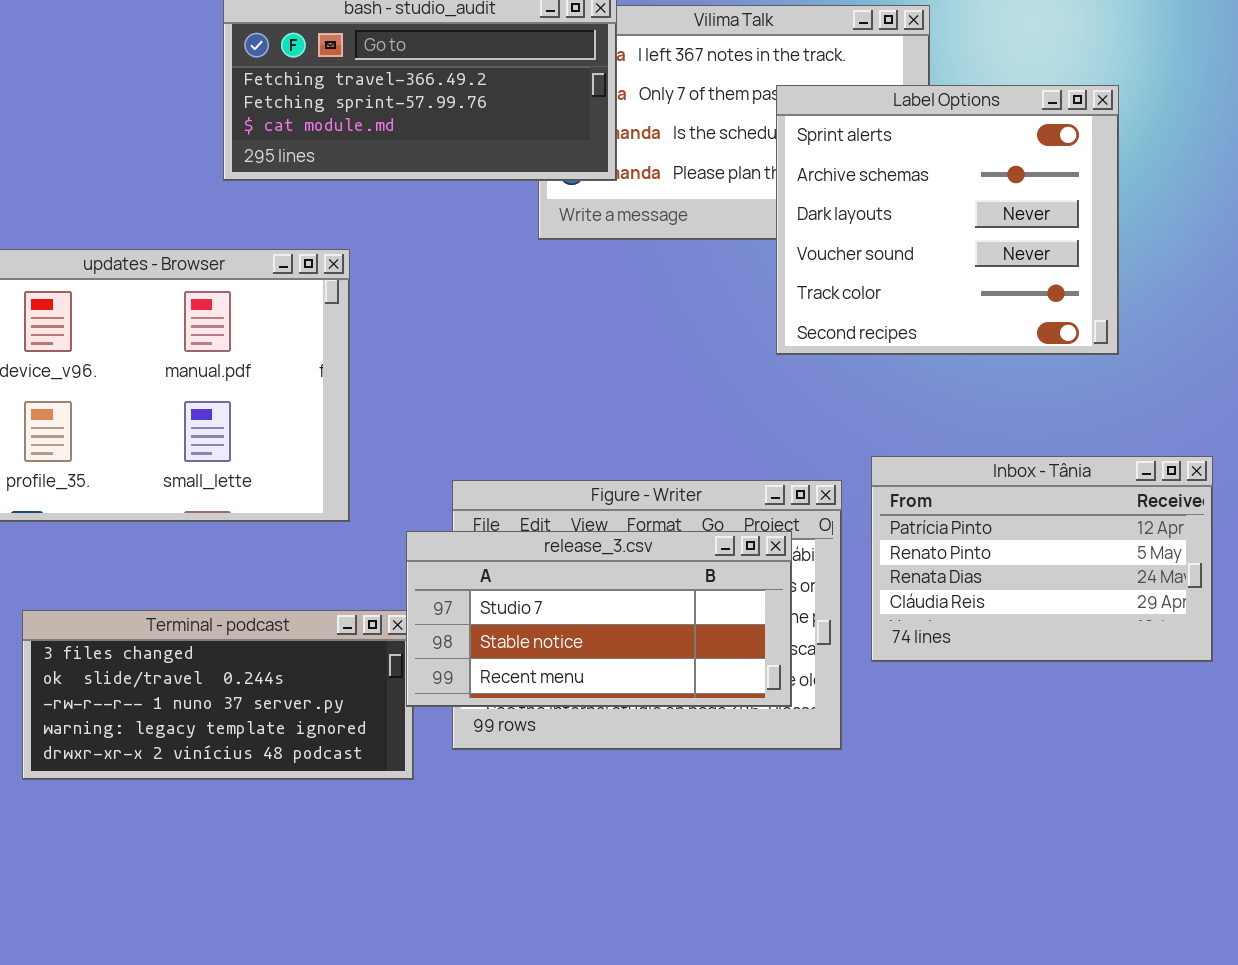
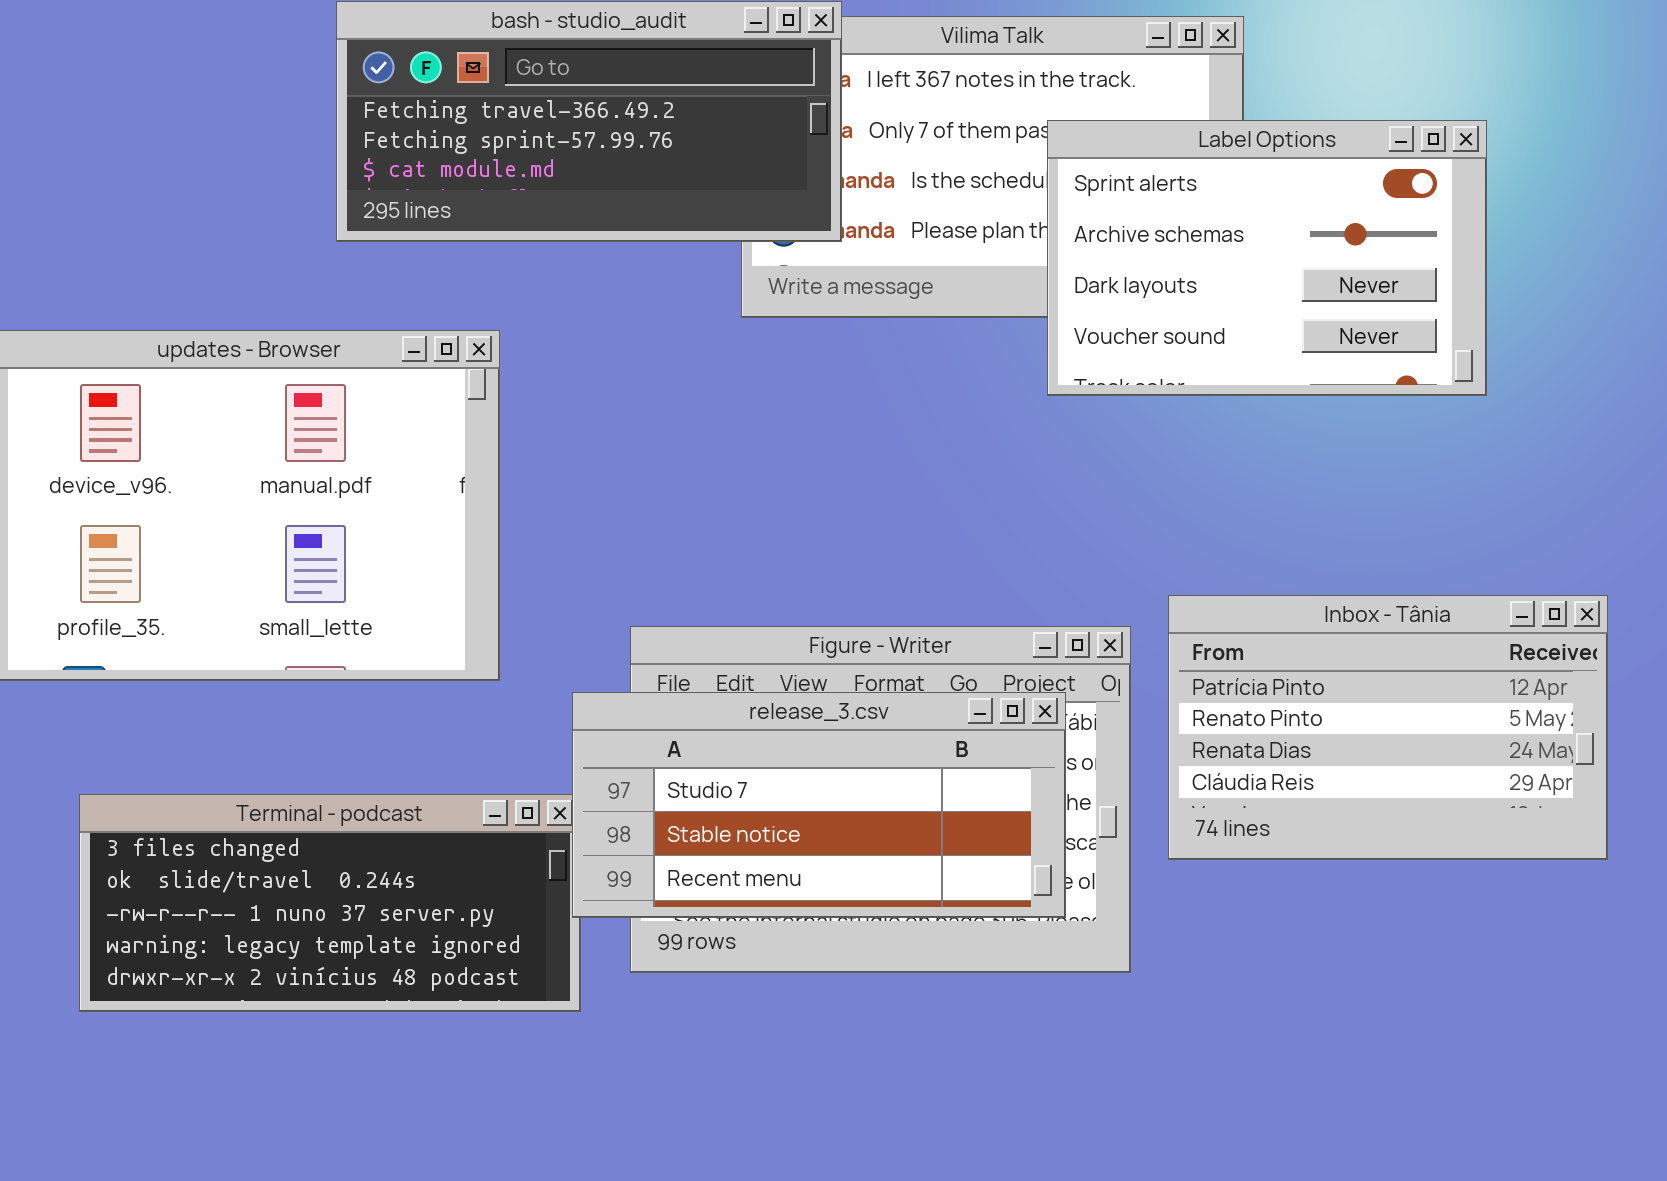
Label Options: [776,85,1119,355] -> [1047,120,1487,396], resized

